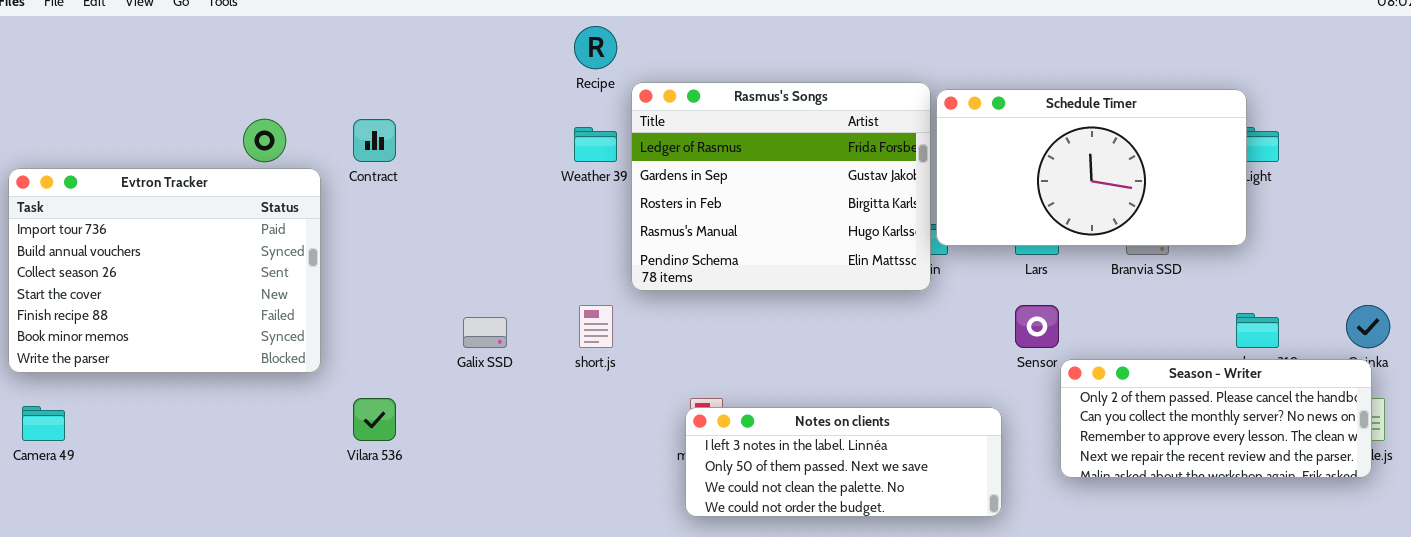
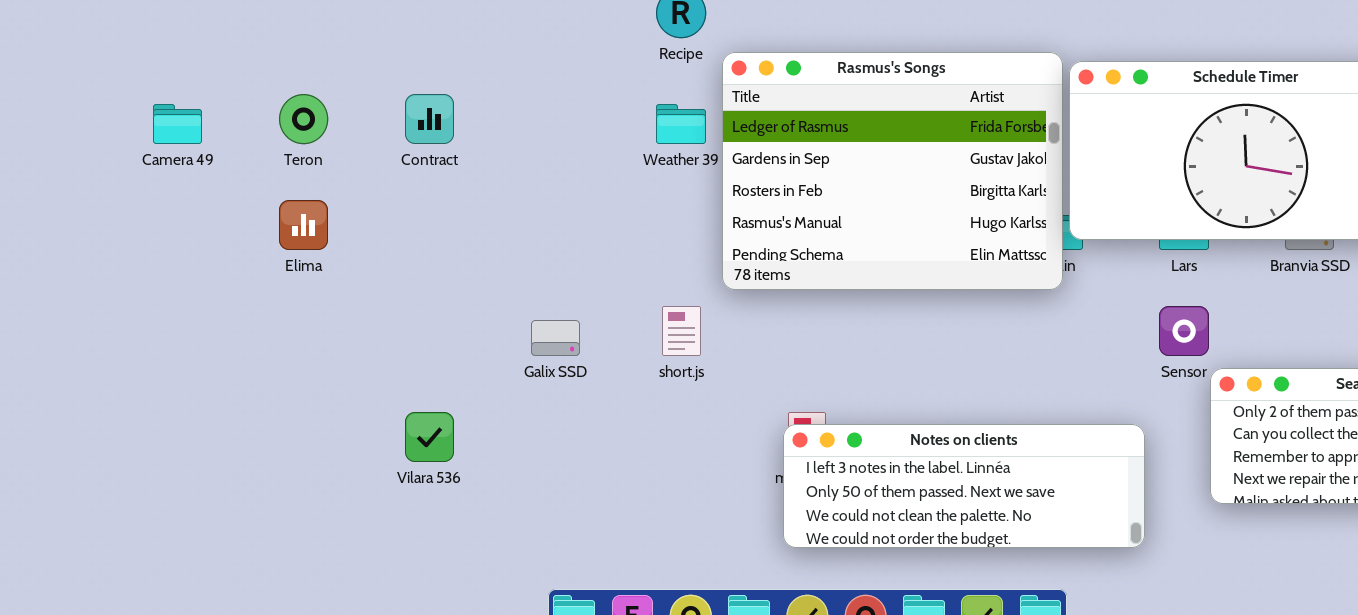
Evtron Tracker: [8,168,321,373] -> none, closed
Camera 49: [22,406,65,441] -> [153,104,202,144], moved

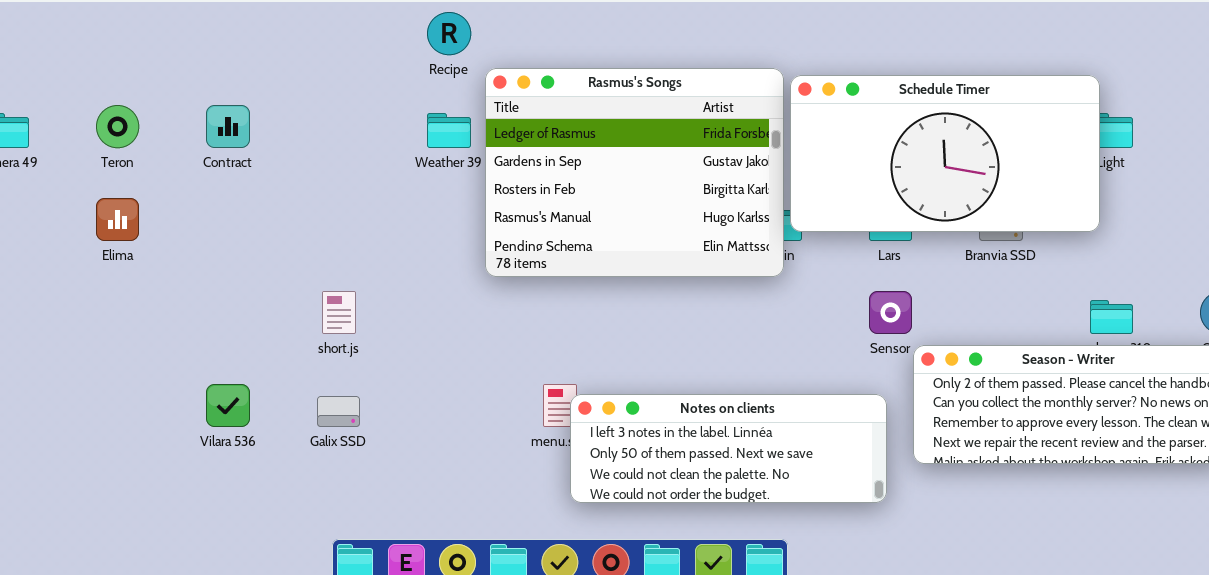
short.js: [662,306,701,356] -> [322,291,356,334], moved
Galix SSD: [531,320,580,356] -> [317,396,360,427], moved
Notes on clients: [783,424,1145,548] -> [570,394,887,503], moved

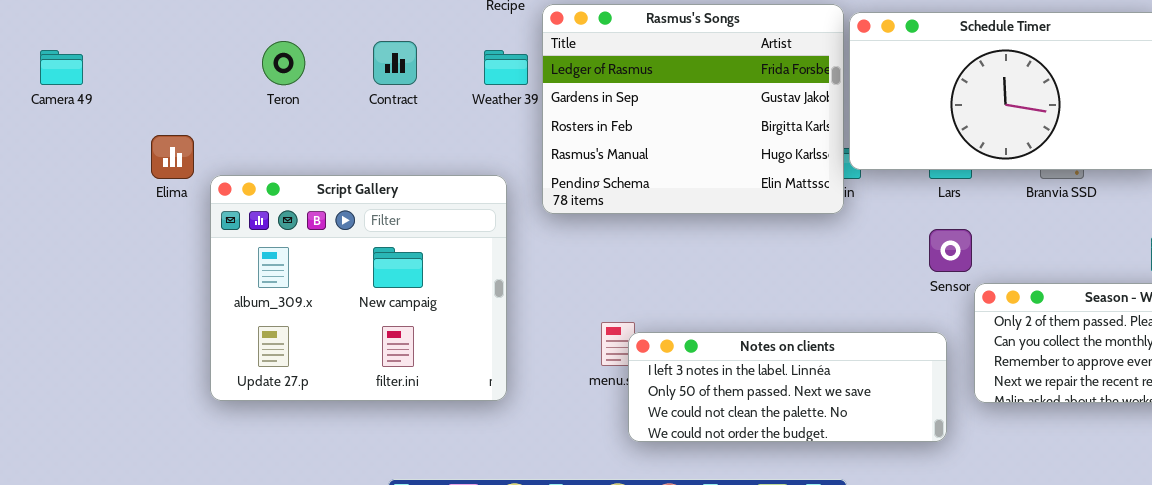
Teron: [96,105,139,148] -> [262,41,305,85], moved
Contract: [206,105,250,148] -> [373,41,417,85], moved
Script Gallery: none -> [210,175,507,401], opened

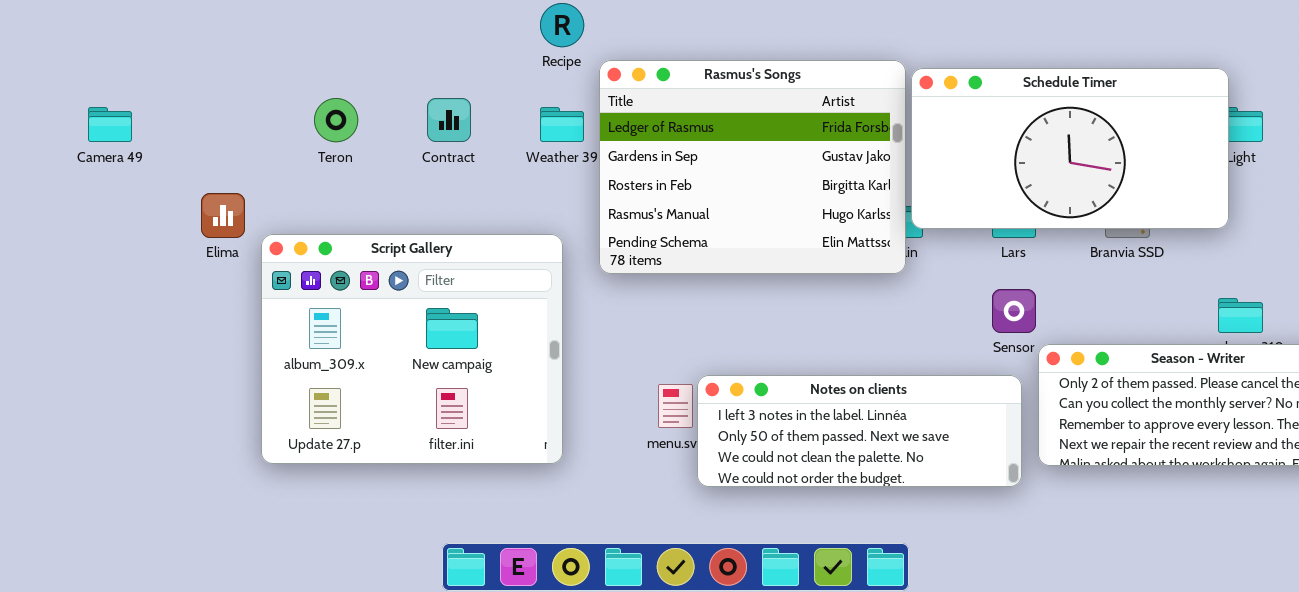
Notes on clients: [628,332,947,442] -> [697,375,1022,487], moved

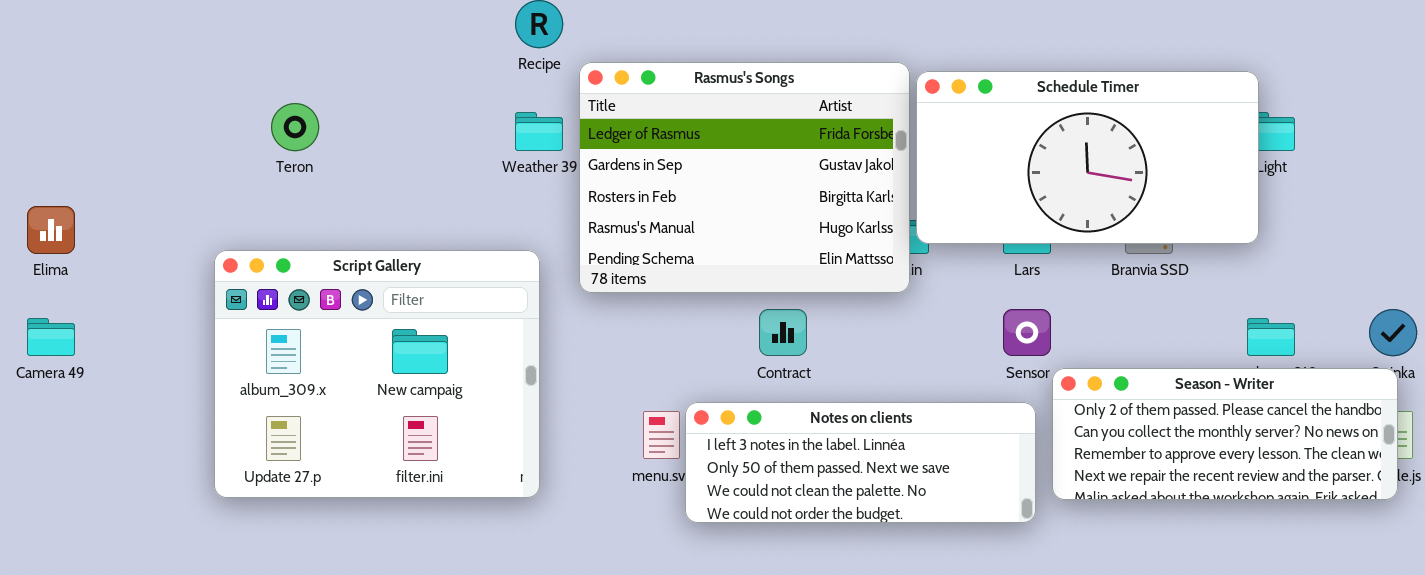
Contract: [427,98,471,142] -> [759,309,807,356], moved
Camera 49: [88,107,132,142] -> [27,318,75,356], moved
Elima: [201,193,245,238] -> [27,206,75,254], moved

